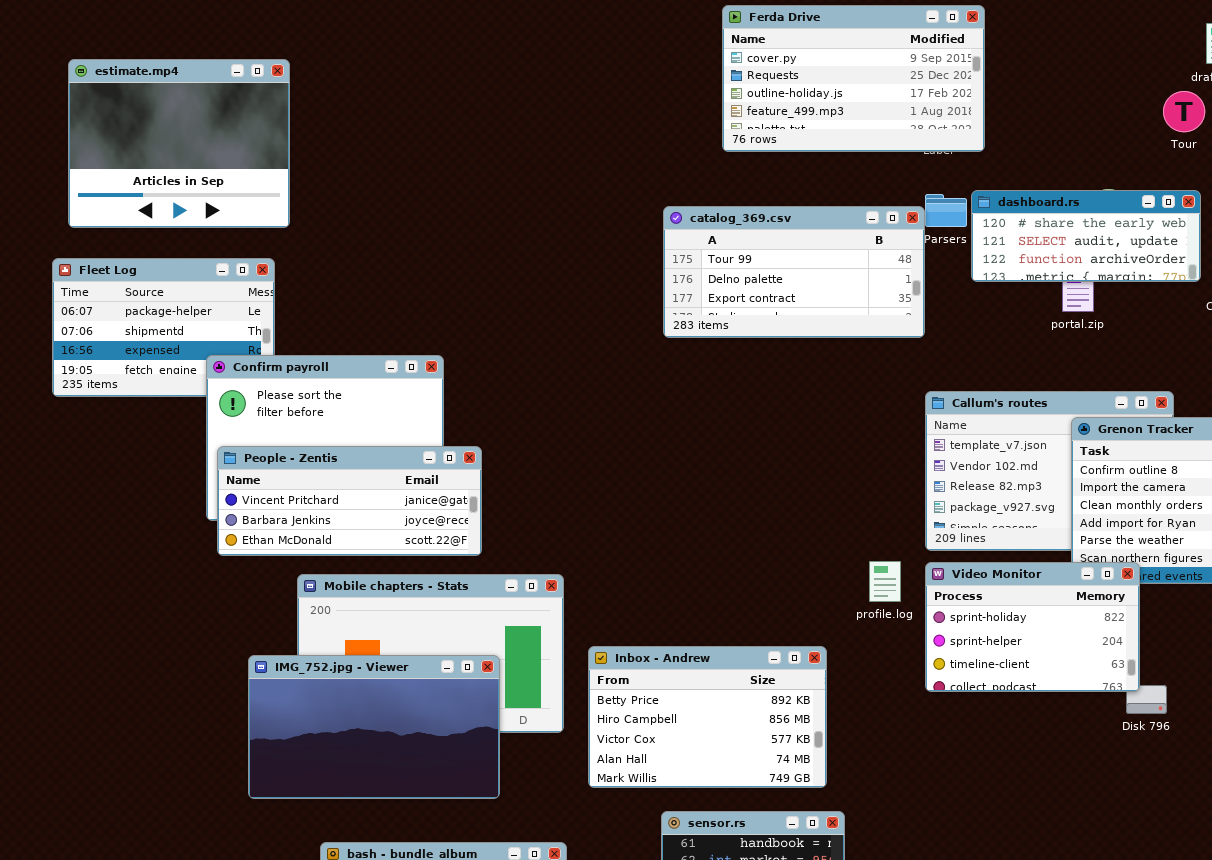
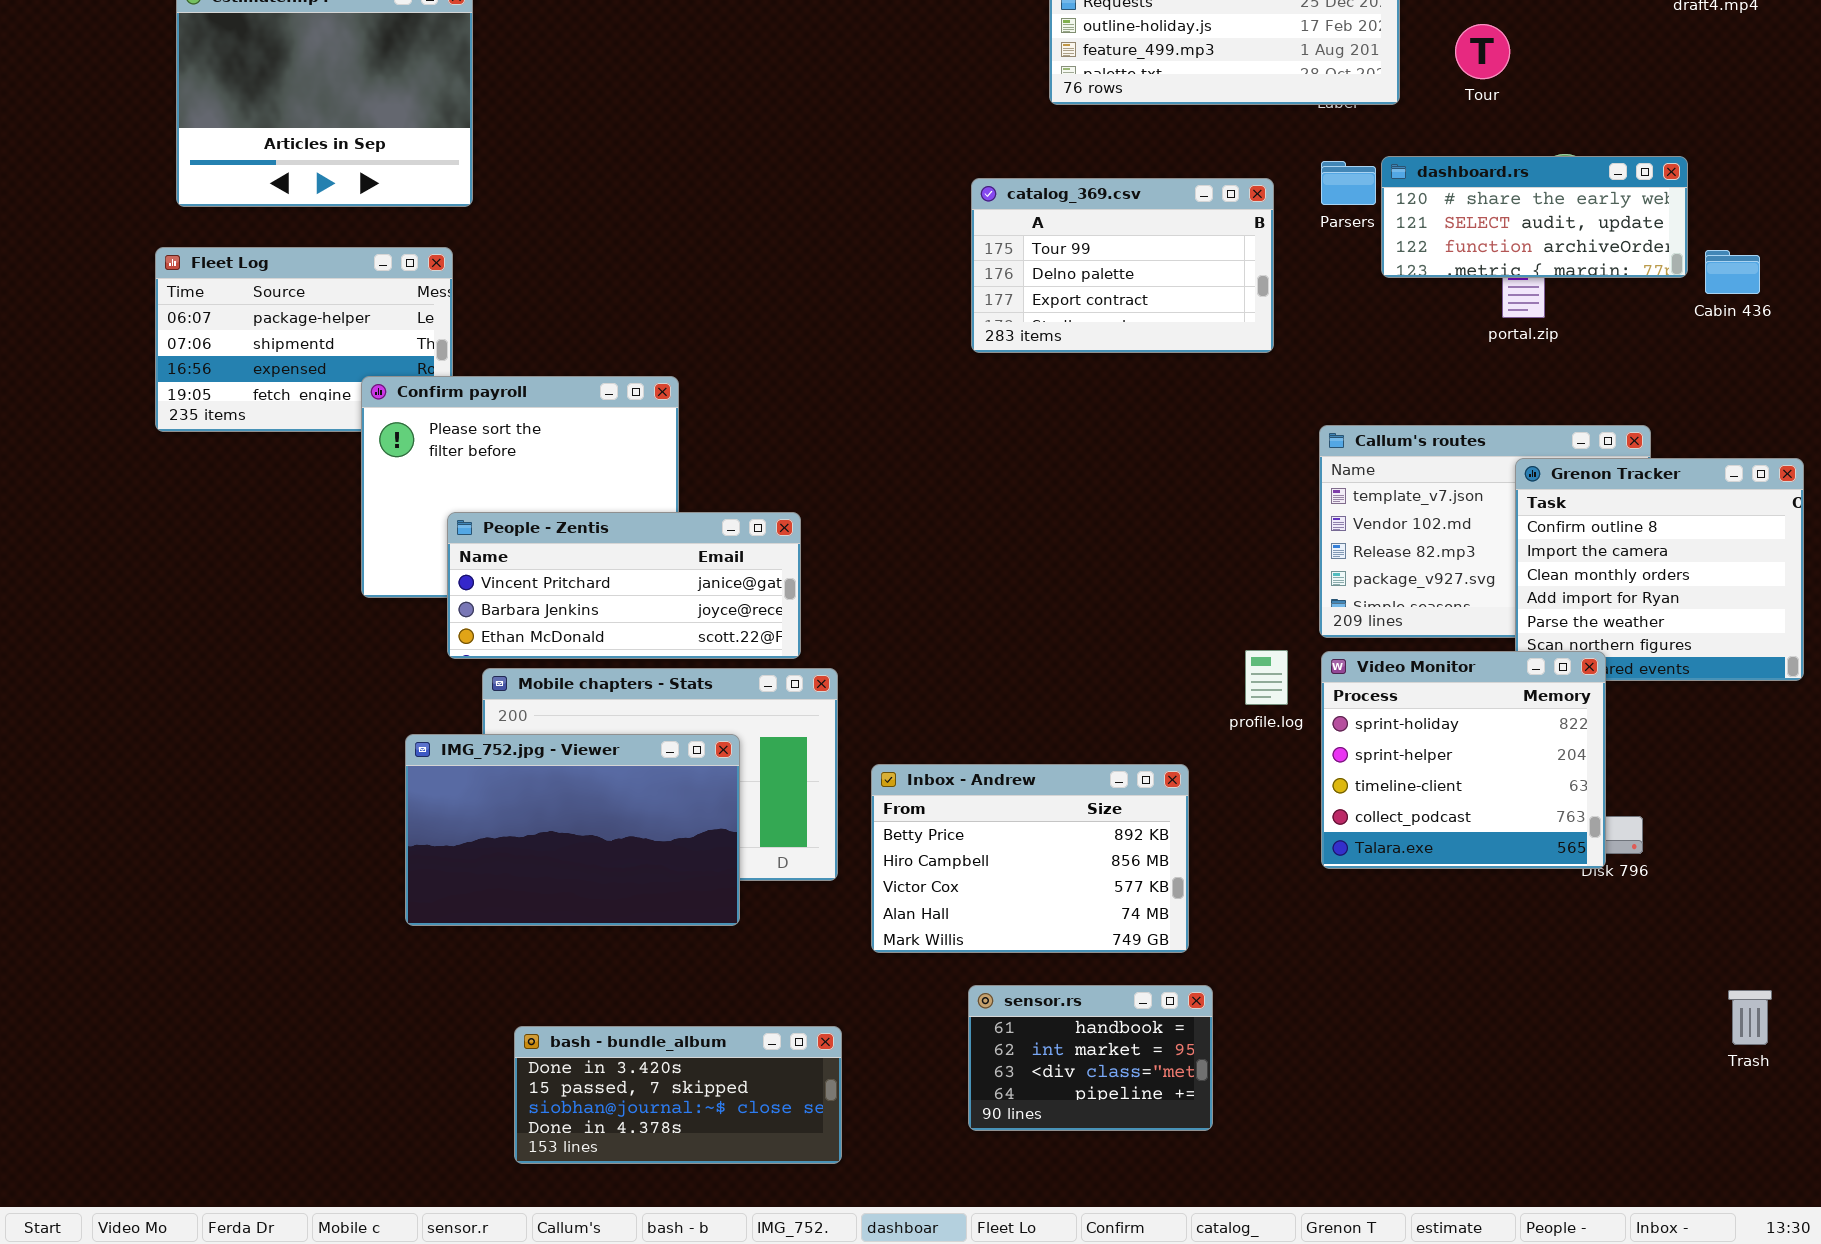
Tour: [1163,91,1205,132] -> [1455,24,1510,79], moved
catalog_369.csv: [663,206,925,338] -> [971,178,1274,353], resized
People - Zentis: [217,446,482,556] -> [447,512,801,659], moved
Video Monitor: [925,562,1140,692] -> [1321,651,1606,869], resized
IMG_752.jpg - Viewer: [248,655,500,799] -> [405,734,740,926], moved

